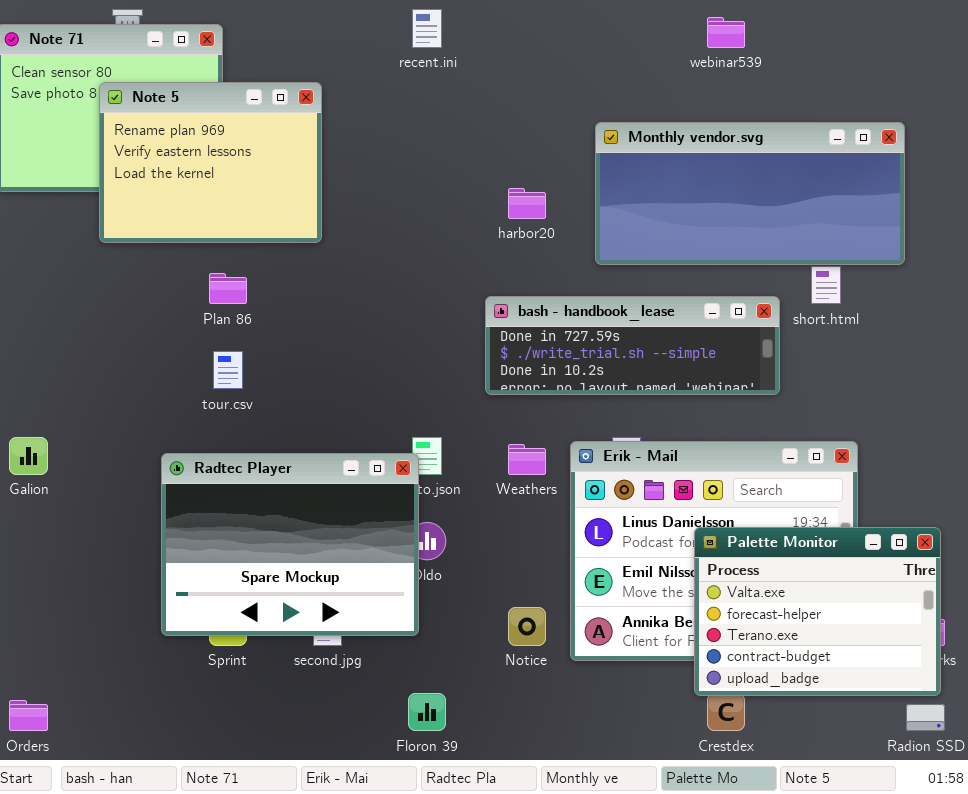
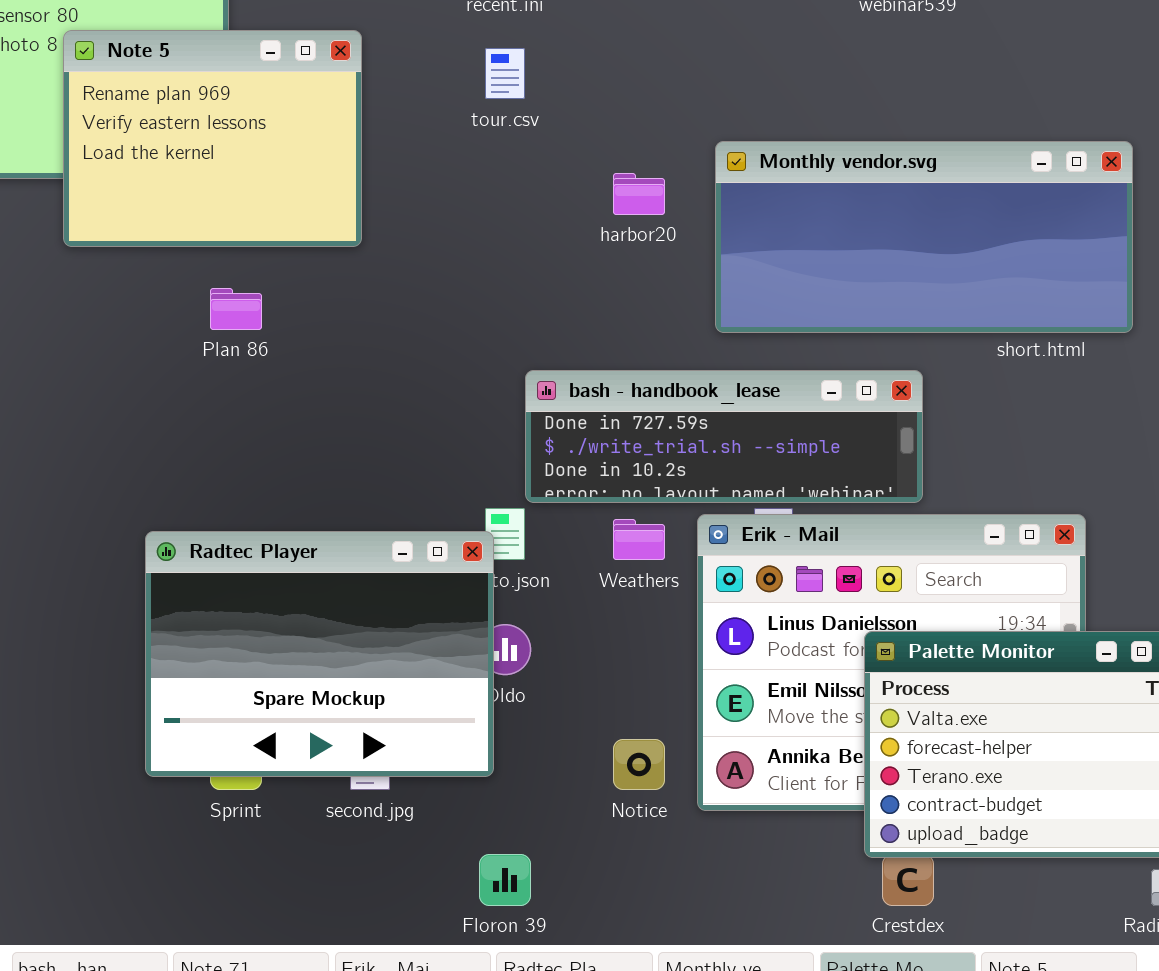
Monthly vendor.svg: [595,122,905,265] -> [715,141,1133,333], moved
bash - handbook_lease: [485,296,780,395] -> [525,370,923,503], moved
tour.csv: [213,351,243,389] -> [485,48,525,99], moved

